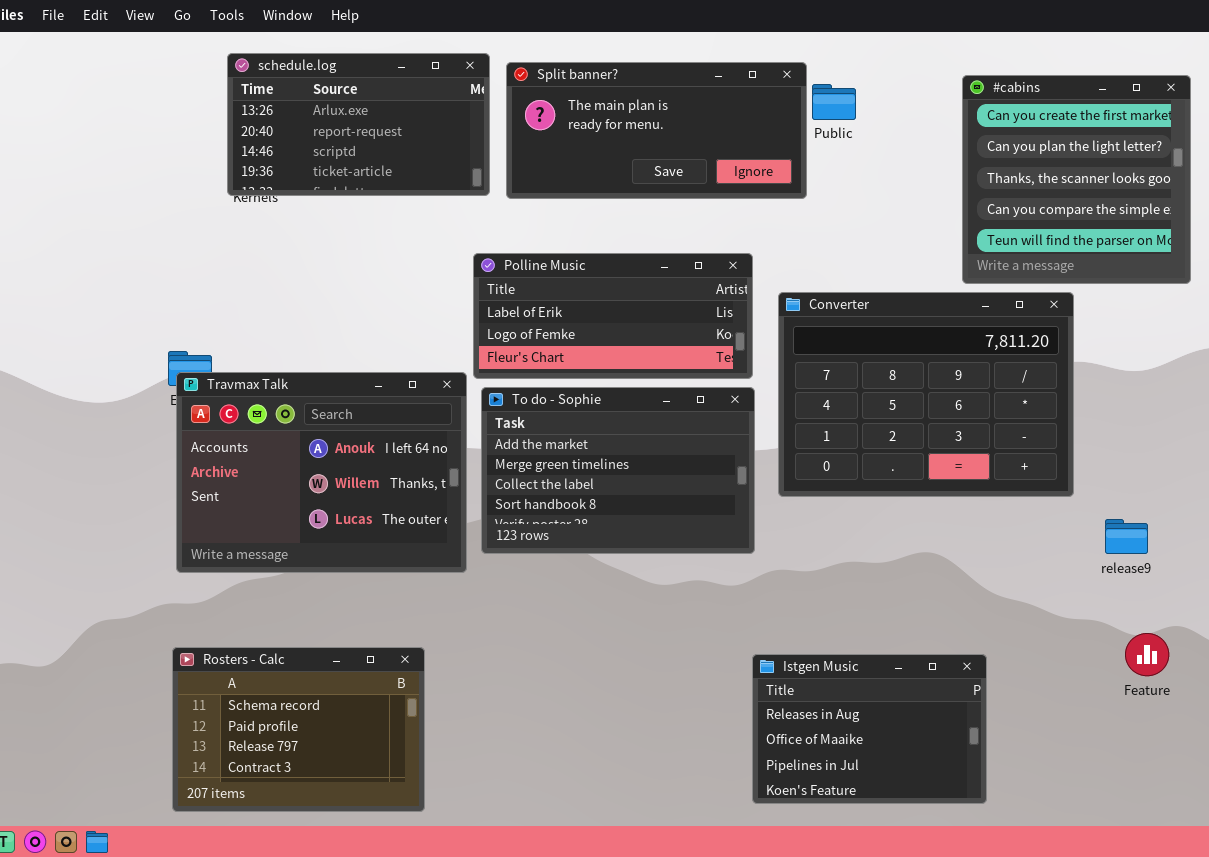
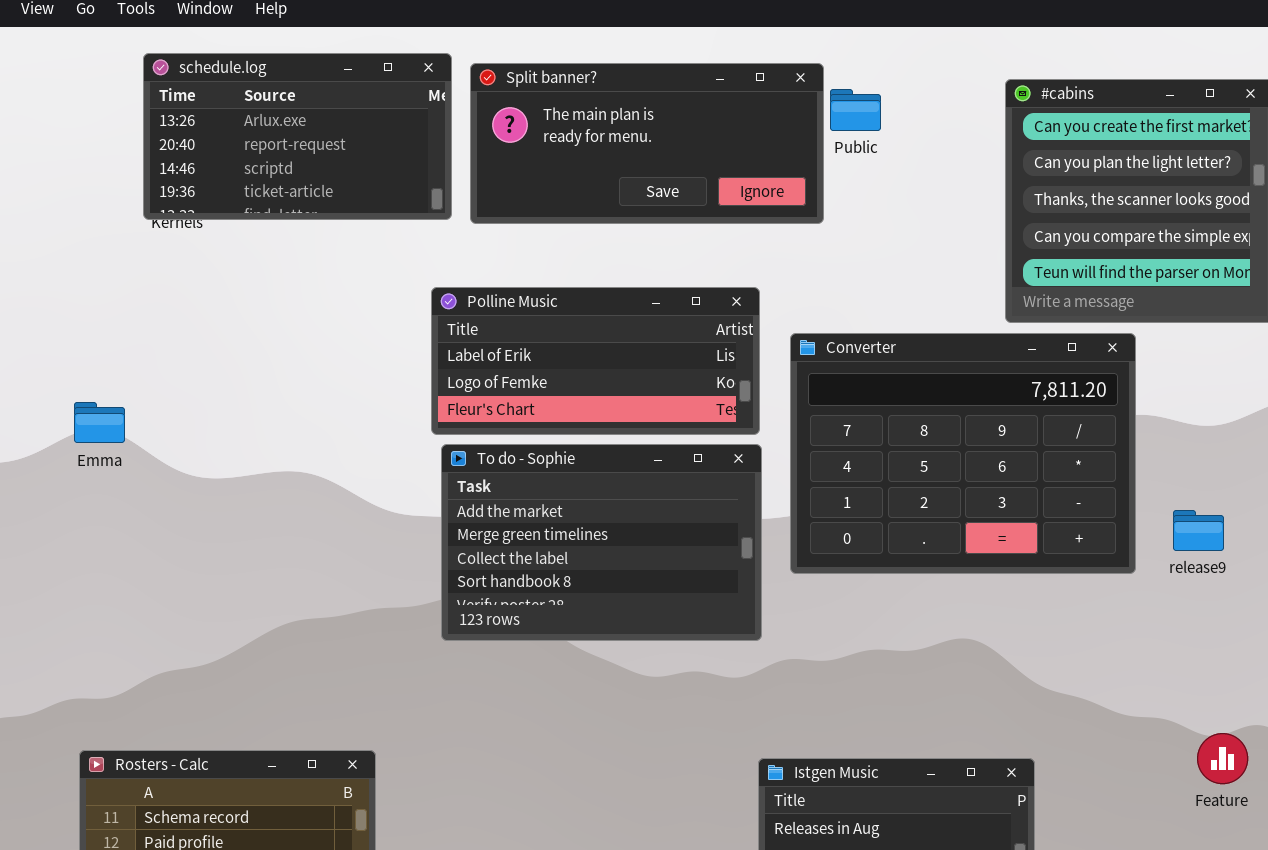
Travmax Talk: [176,372,467,573] -> none, closed
release9: [1105,519,1148,554] -> [1173,510,1224,551], moved

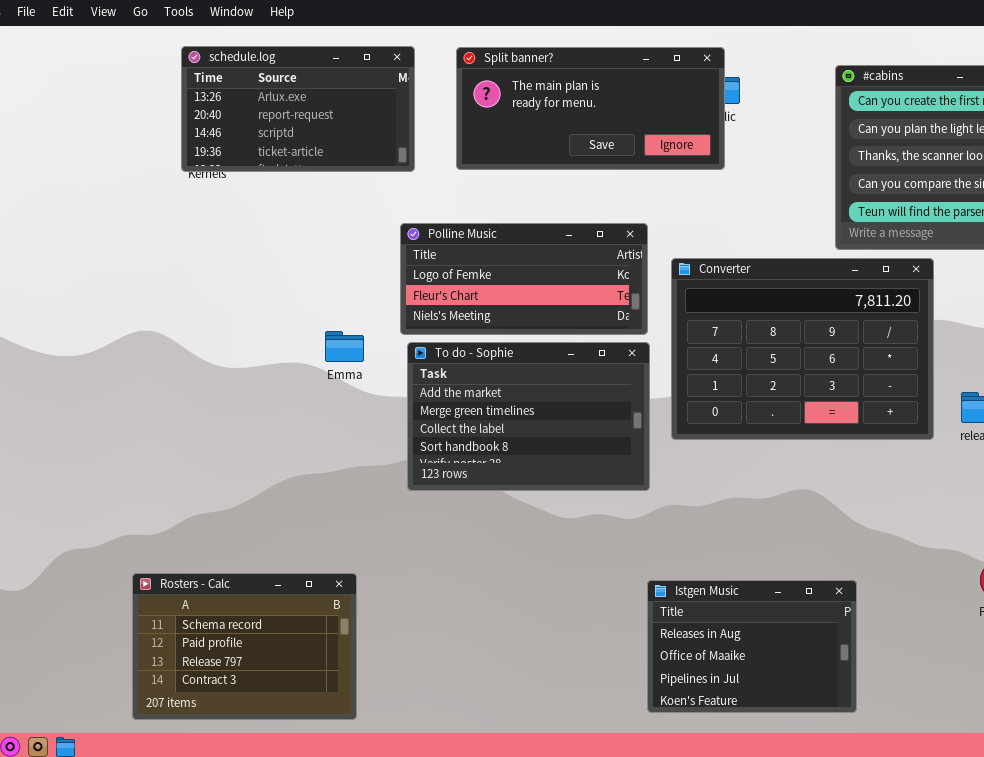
Split banner?: [470,63,824,224] -> [456,47,725,170], moved
Polline Music: [431,287,760,435] -> [400,223,648,335], scrolled down 1 row
Emma: [74,402,125,443] -> [325,331,364,362], moved

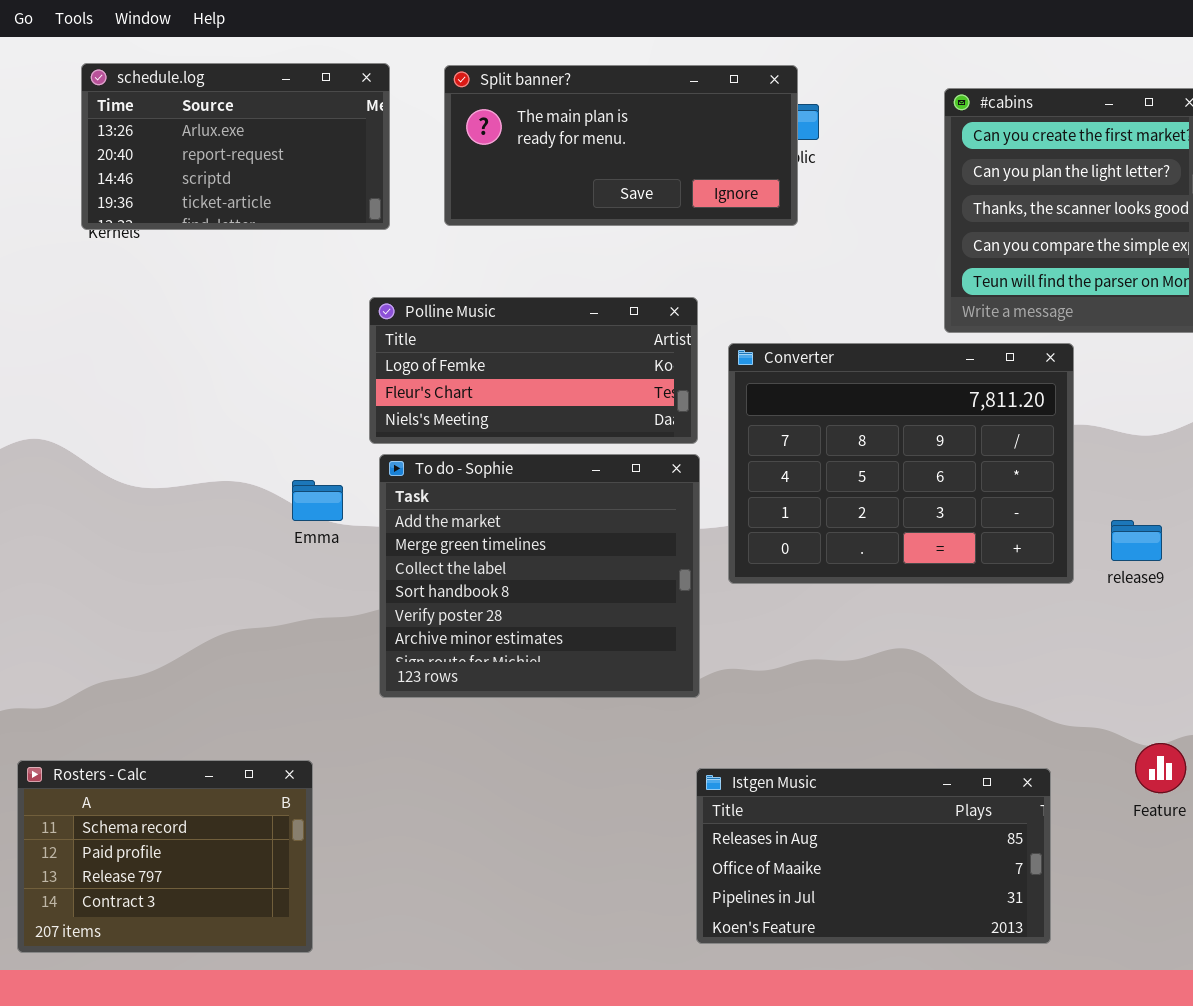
Emma: [325,331,364,362] -> [292,480,343,521], moved
To do - Sophie: [407,342,650,491] -> [379,454,700,698], resized
Istgen Music: [647,580,857,713] -> [696,768,1051,944], resized

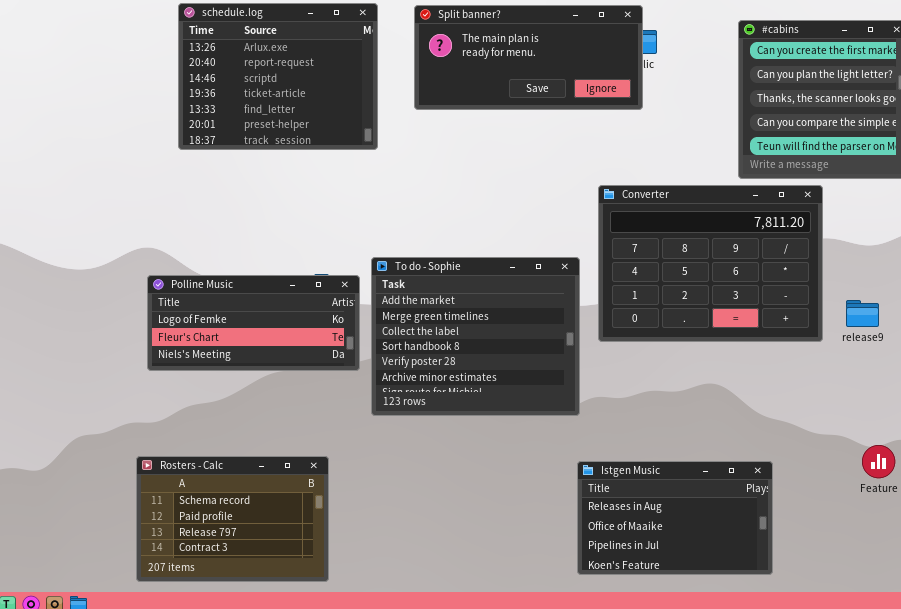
schedule.log: [81,63,390,230] -> [178,3,378,150], resized
Polline Music: [369,297,698,444] -> [147,275,360,371], moved
Istgen Music: [696,768,1051,944] -> [577,461,773,575], resized

